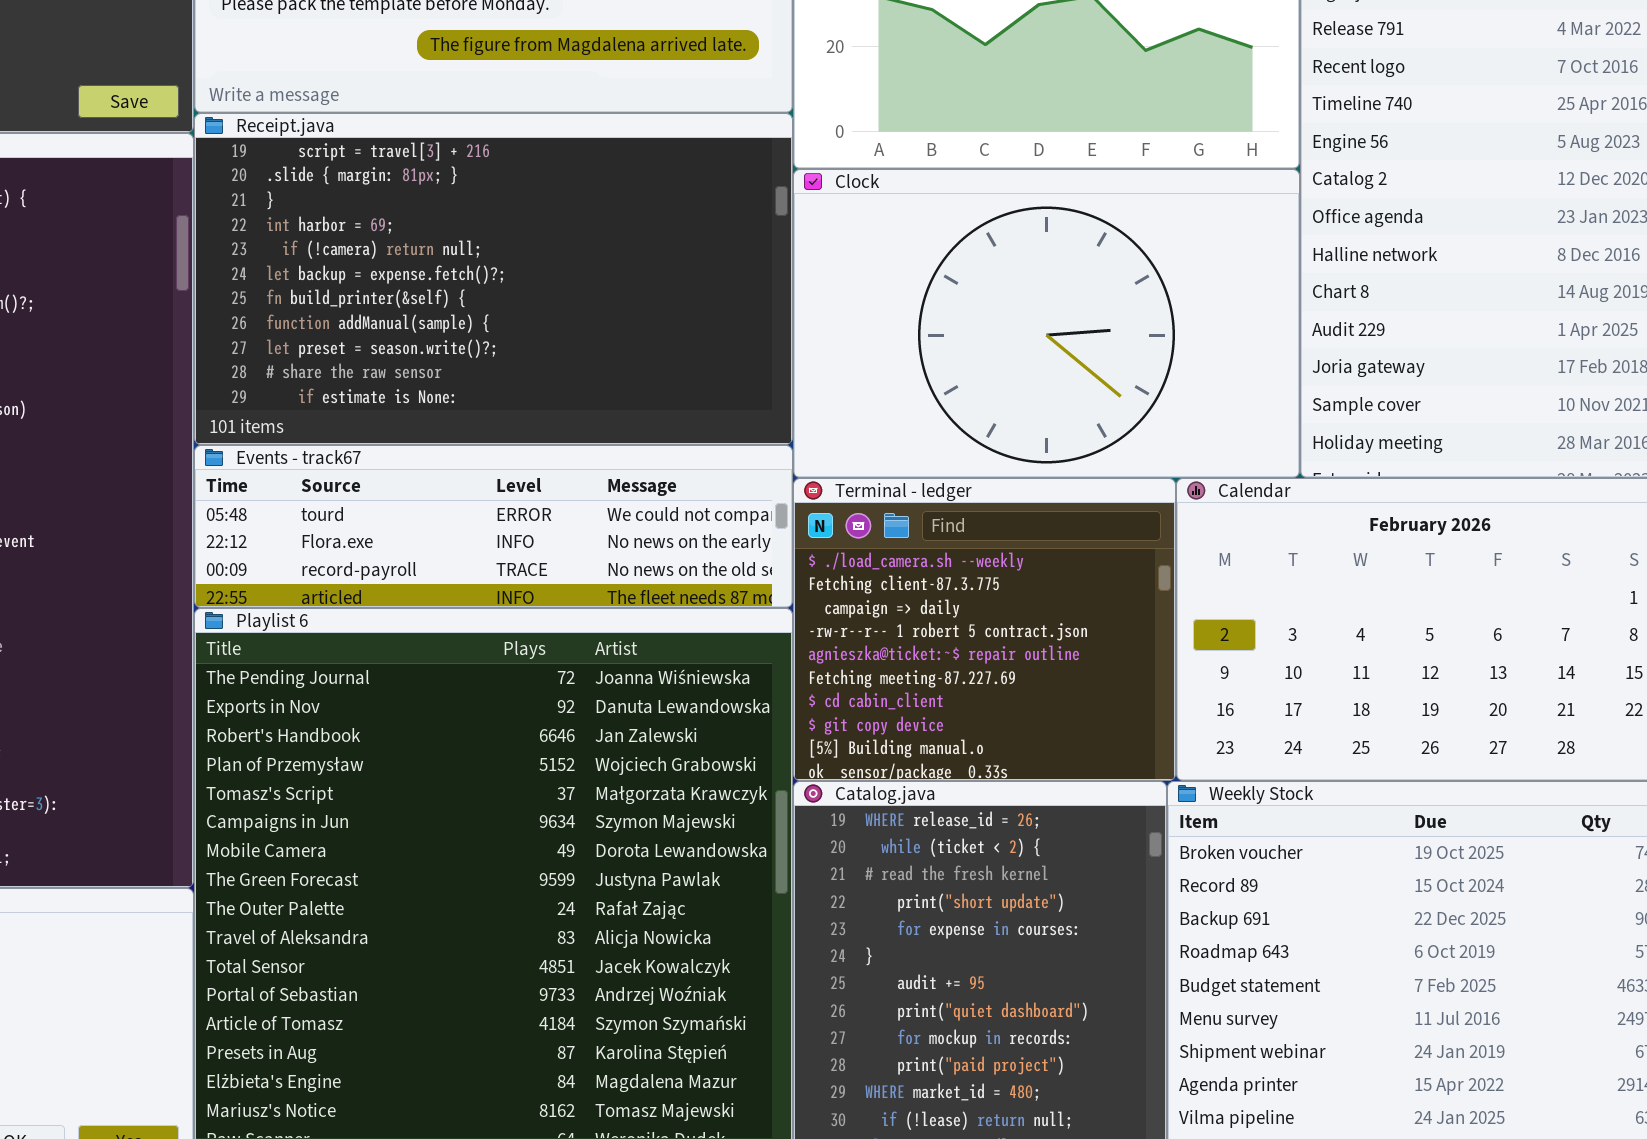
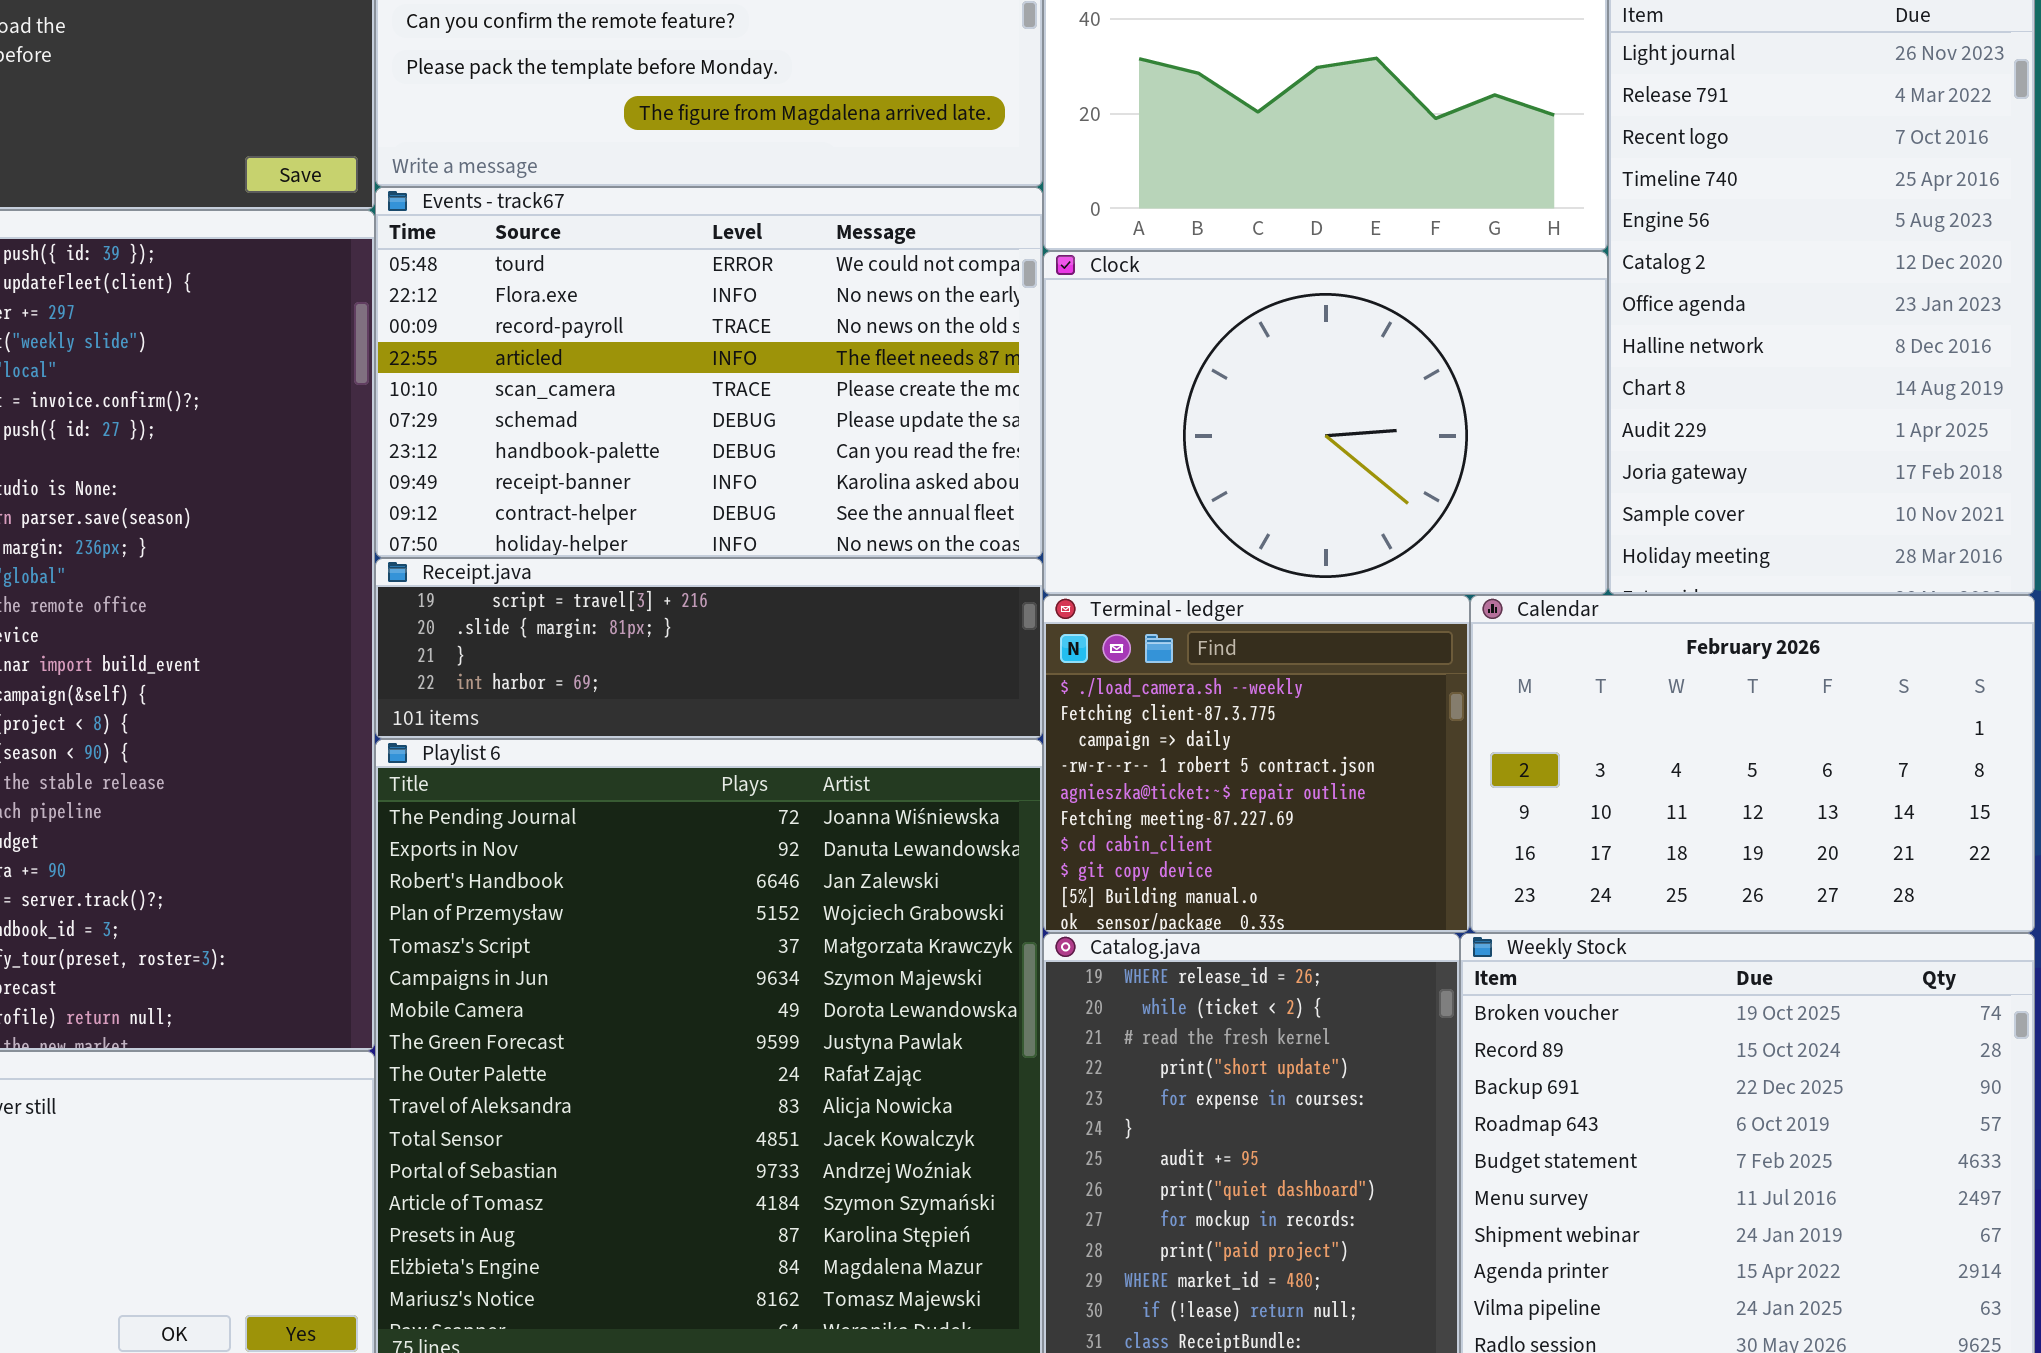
Receipt.java: [194,113,793,445] -> [375,558,1043,739], moved, resized
Events - track67: [194,445,793,608] -> [375,187,1043,558], moved, resized

